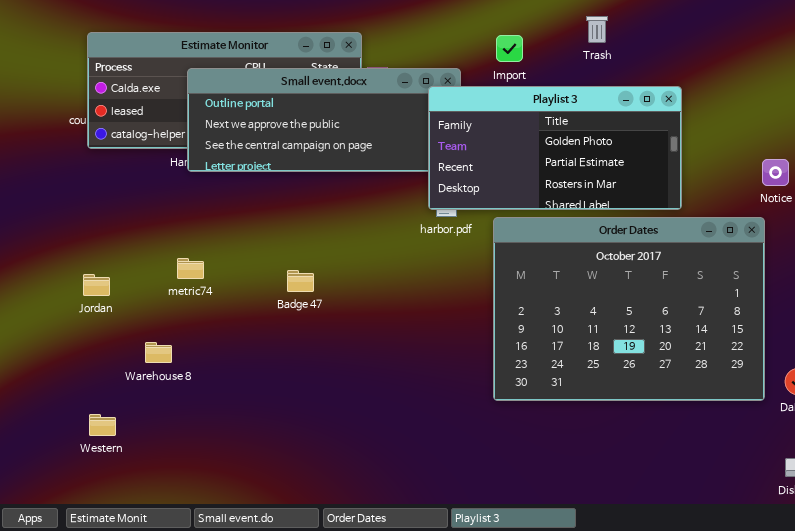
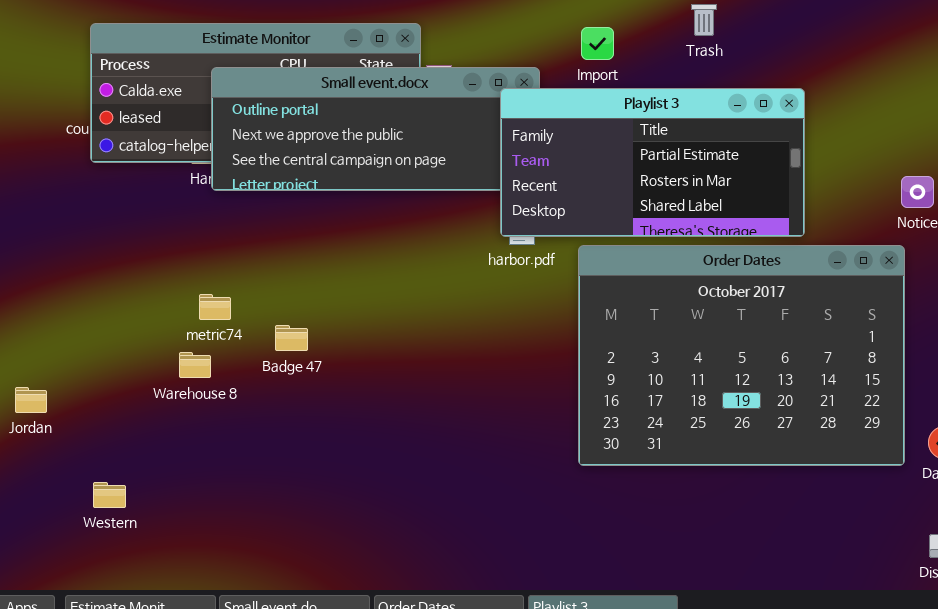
Playlist 3: [428,86,682,210] -> [500,88,805,237], scrolled down 1 row
Badge 47: [287,270,314,292] -> [275,325,308,351], moved
Jordan: [83,274,110,296] -> [15,387,47,413], moved
Warehouse 8: [145,342,172,363] -> [179,352,211,378], moved

